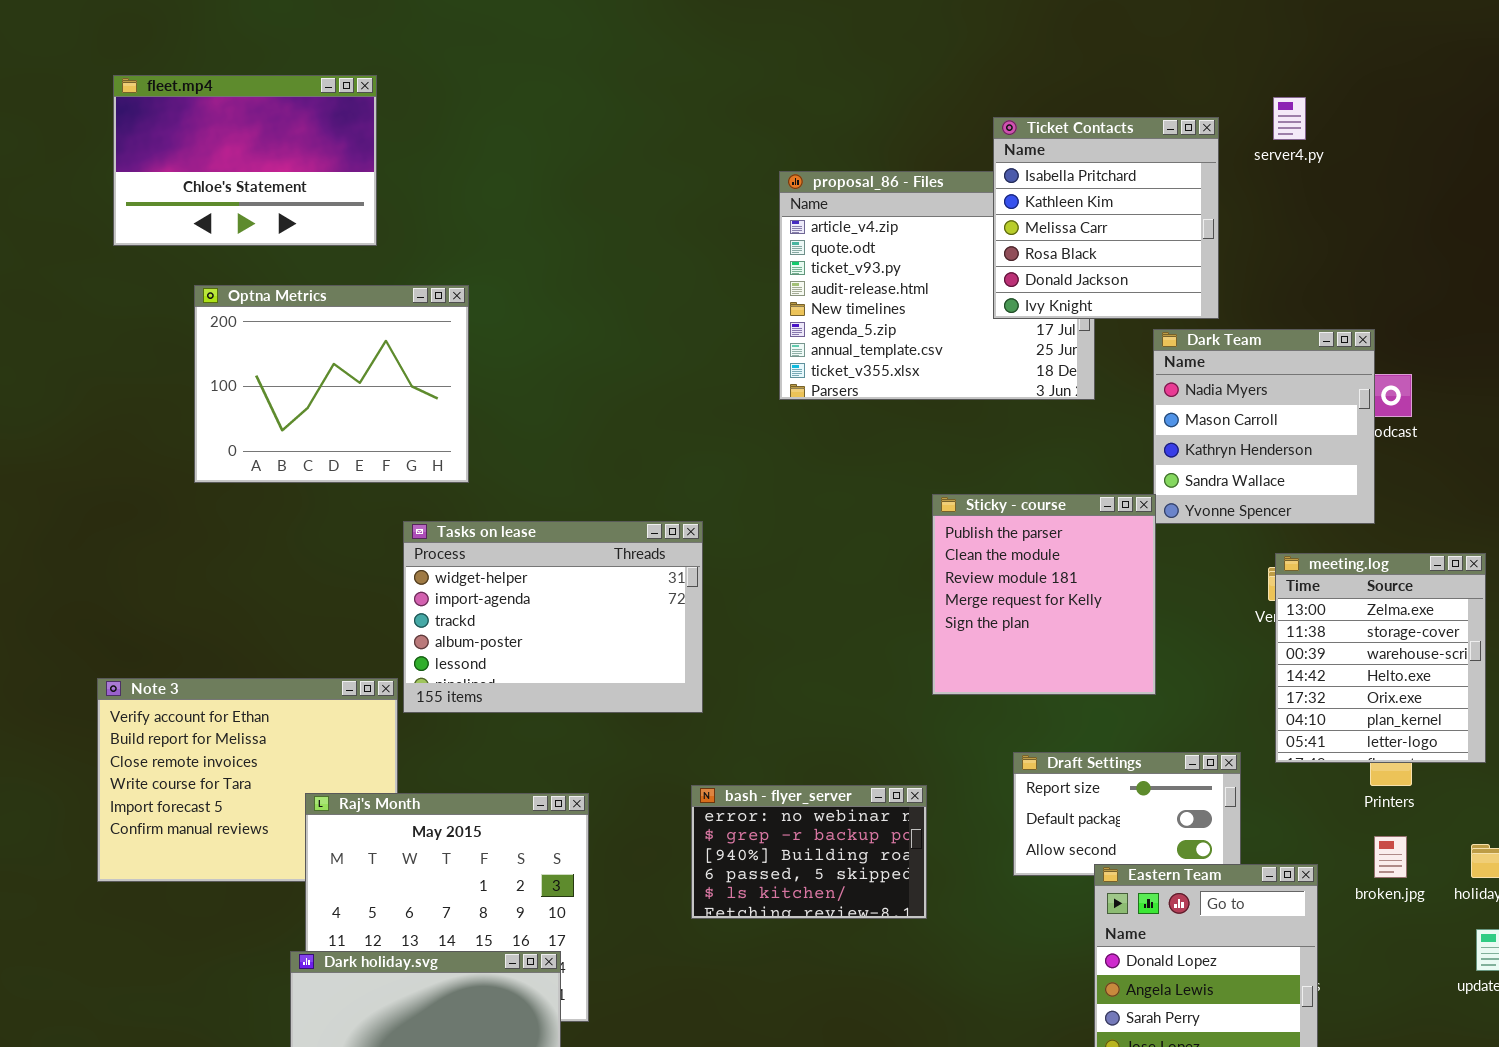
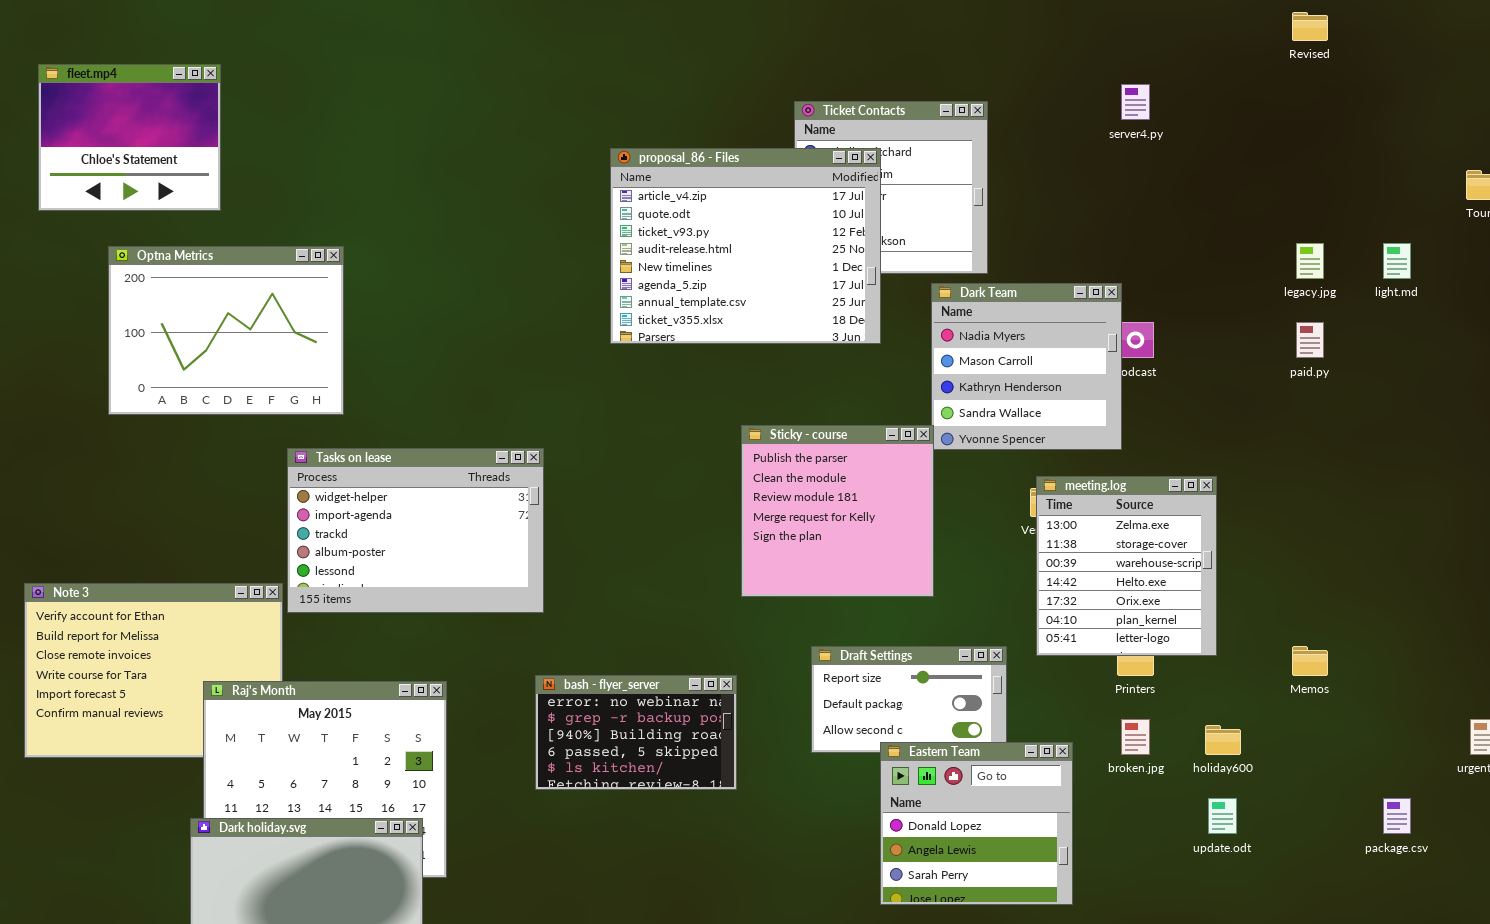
fleet.mp4: [113,75,377,246] -> [38,64,221,211], resized
server4.py: [1273,97,1306,140] -> [1121,84,1150,120], moved
proposal_86 - Files: [779,171,1095,400] -> [610,148,881,344], raised

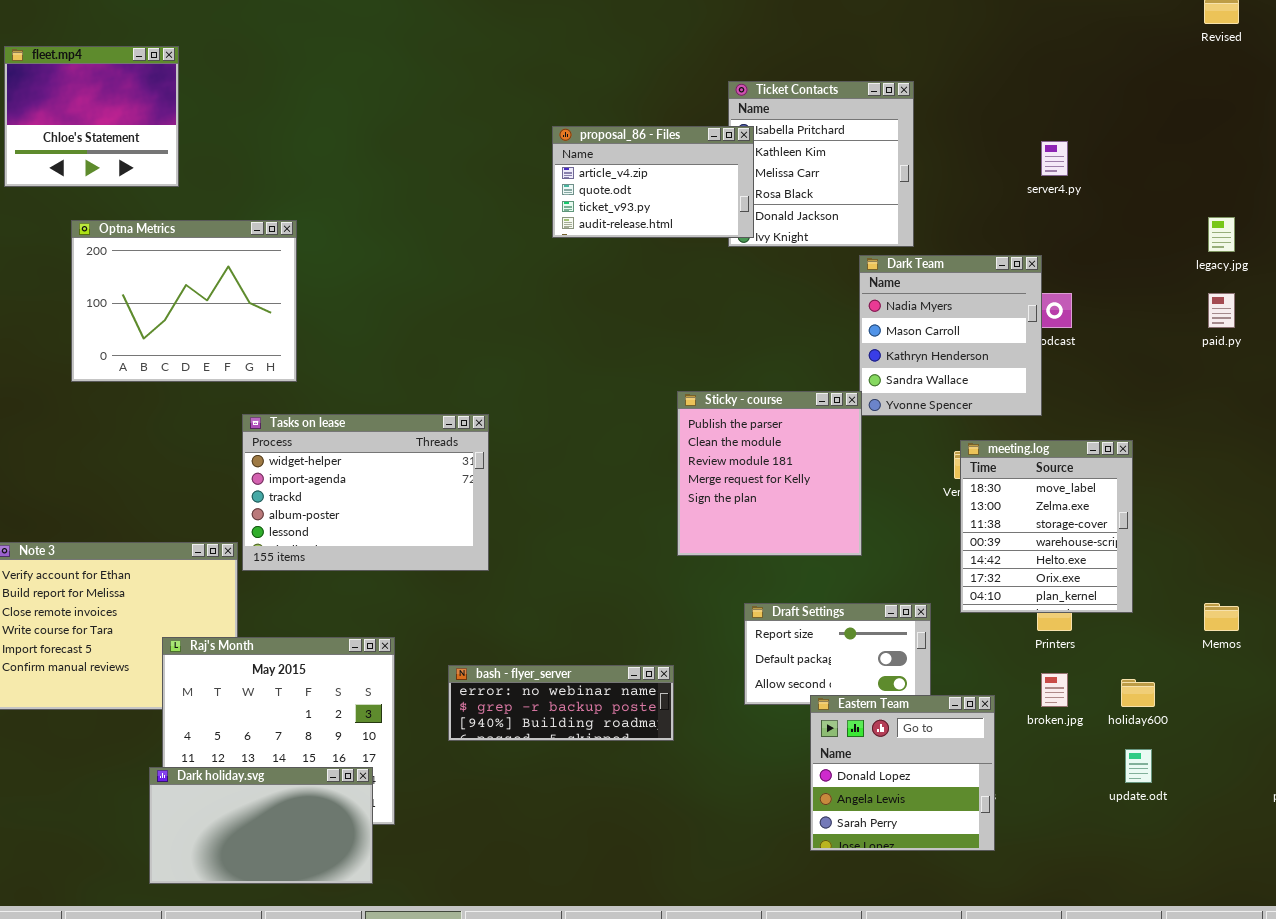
server4.py: [1121,84,1150,120] -> [1041,141,1068,176], moved
proposal_86 - Files: [610,148,881,344] -> [552,126,754,238], resized
meeting.log: [1036,476,1217,656] -> [960,440,1133,613], scrolled up 1 row
bash - flyer_server: [535,675,737,790] -> [448,665,674,741], resized

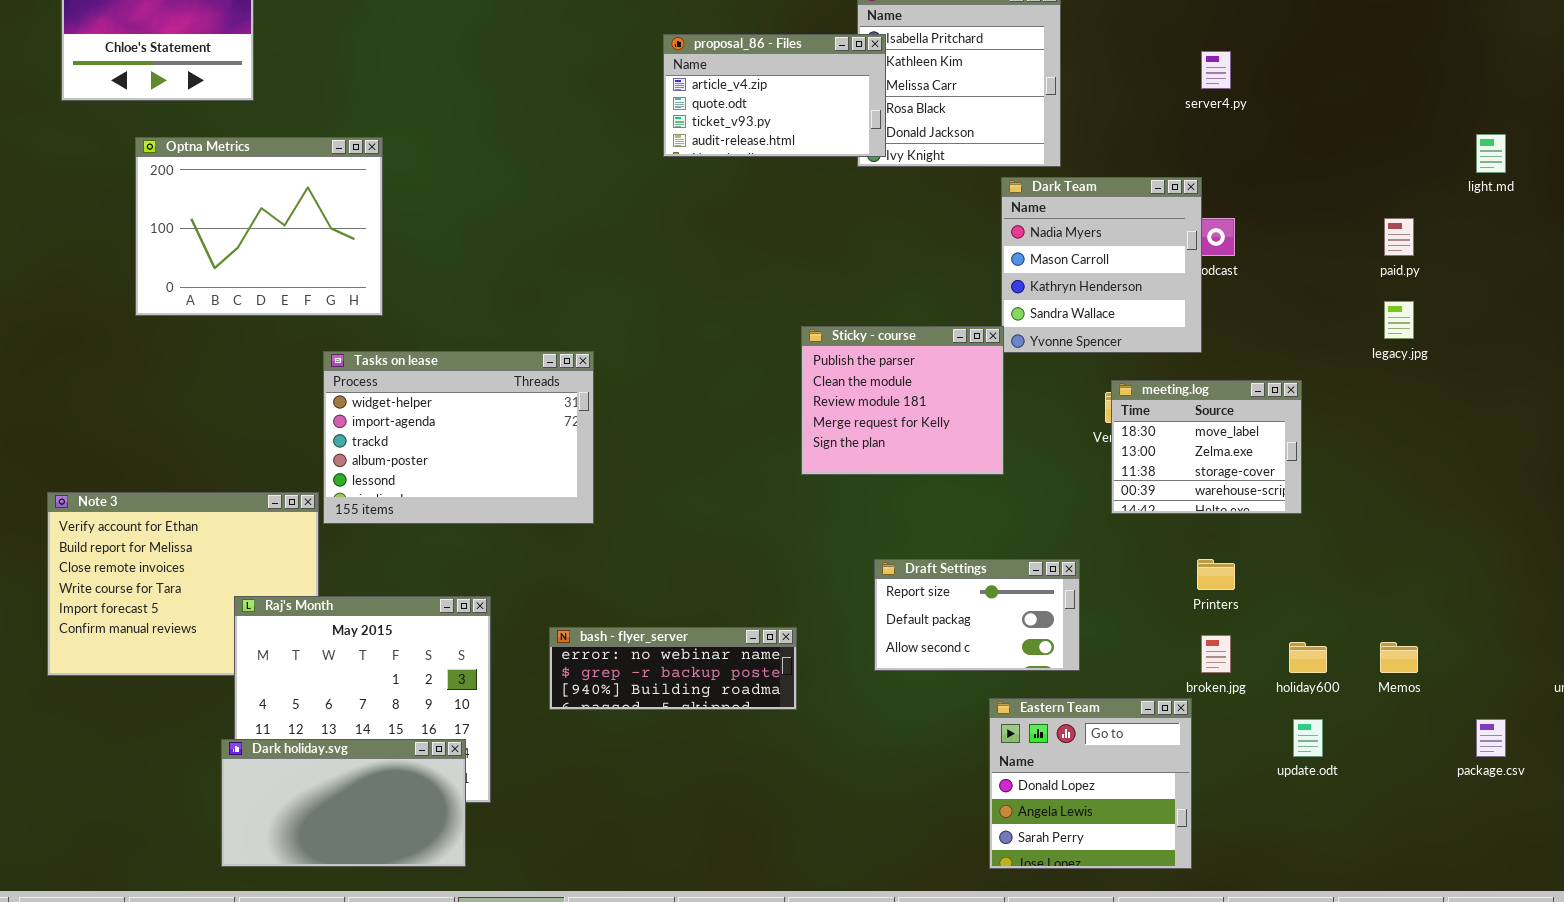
legacy.jpg: [1208,217,1235,252] -> [1384,301,1414,339], moved
Sticky - course: [677,391,862,556] -> [801,326,1004,475], resized
meeting.log: [960,440,1133,613] -> [1111,380,1302,514], resized
Memos: [1204,603,1239,631] -> [1380,642,1418,673], moved
Eastern Team: [810,695,995,851] -> [989,698,1192,869], moved

